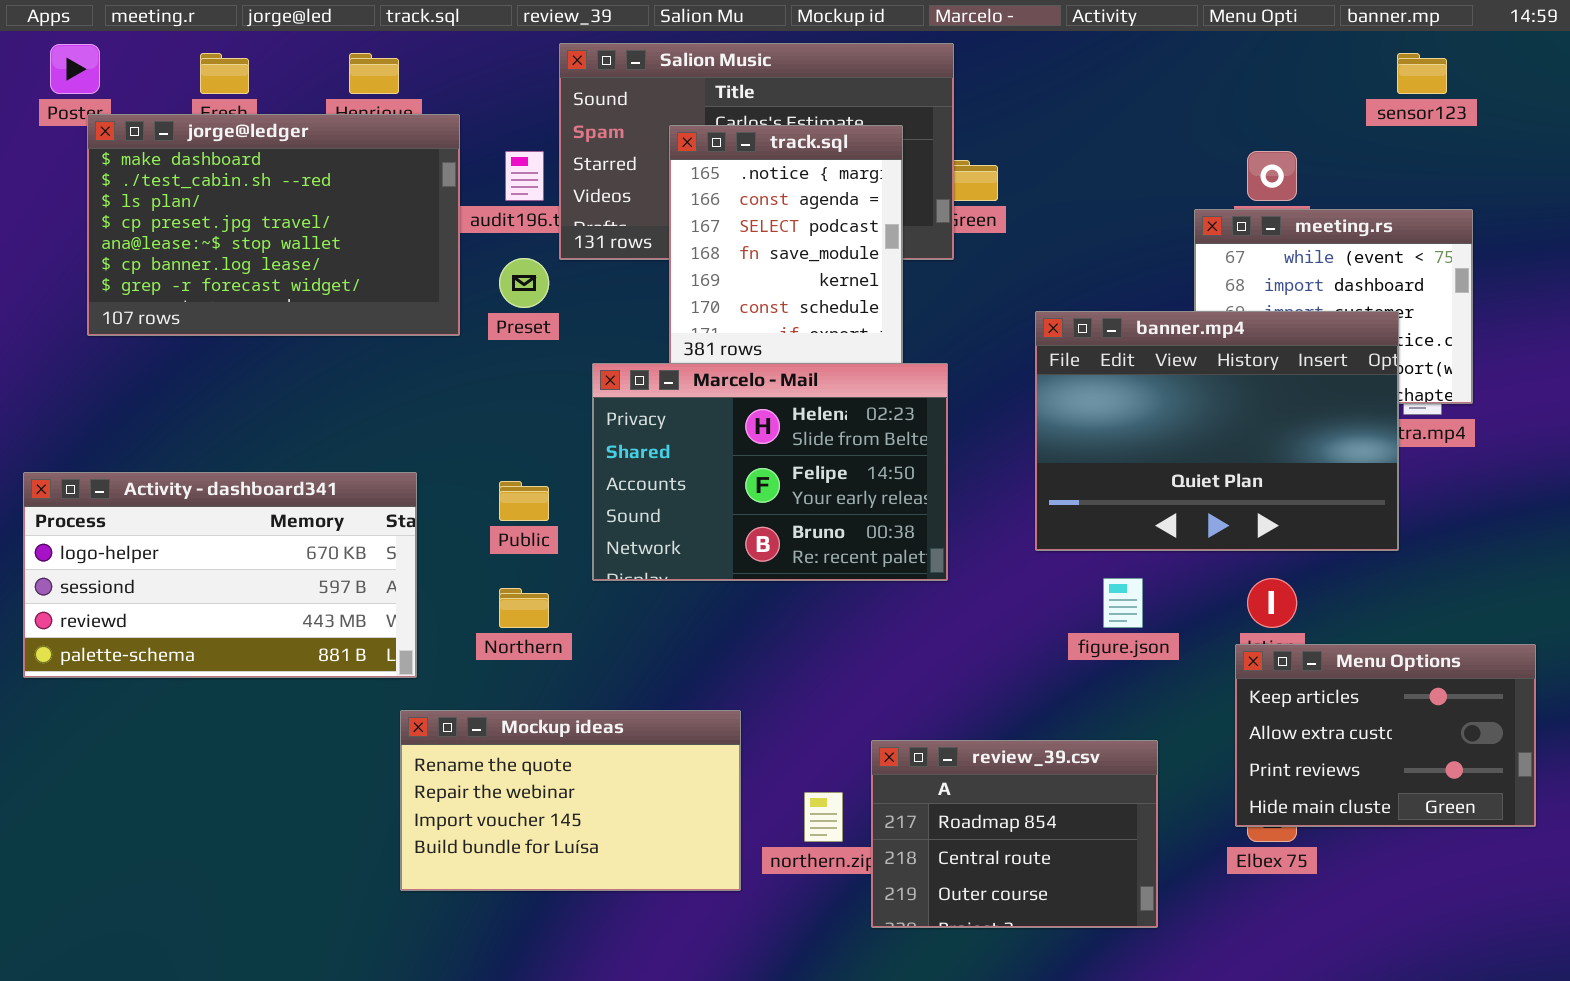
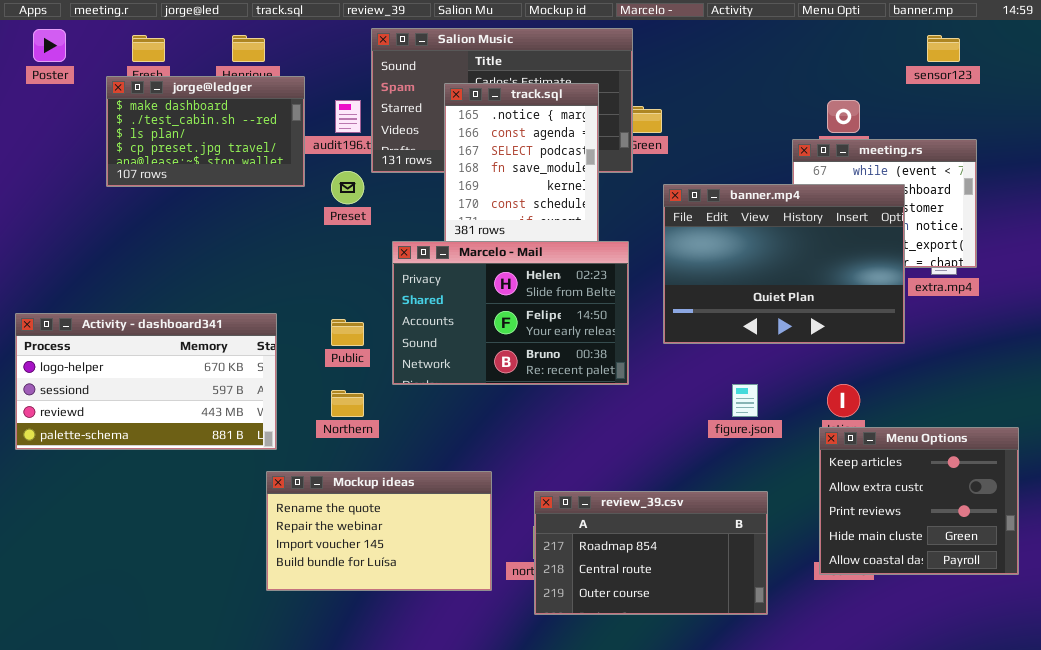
jorge@ledger: [87,114,460,336] -> [106,76,305,187], resized
banner.mp4: [1035,311,1399,551] -> [663,184,905,344], moved
Menu Options: [1235,644,1536,827] -> [819,427,1019,575], resized
review_39.csv: [871,740,1158,928] -> [534,491,768,615], resized

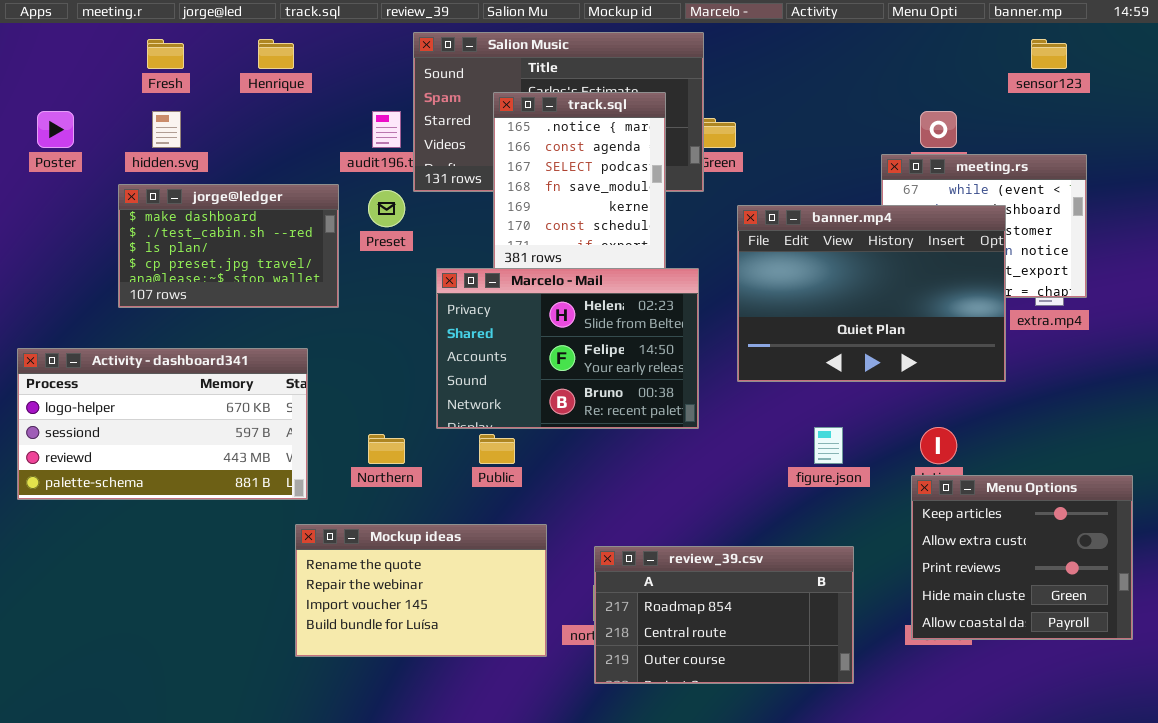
Poster: [33,29,66,62] -> [37,111,74,148], moved
jorge@ledger: [106,76,305,187] -> [118,184,339,308], moved
Public: [331,319,364,346] -> [479,434,515,464], moved

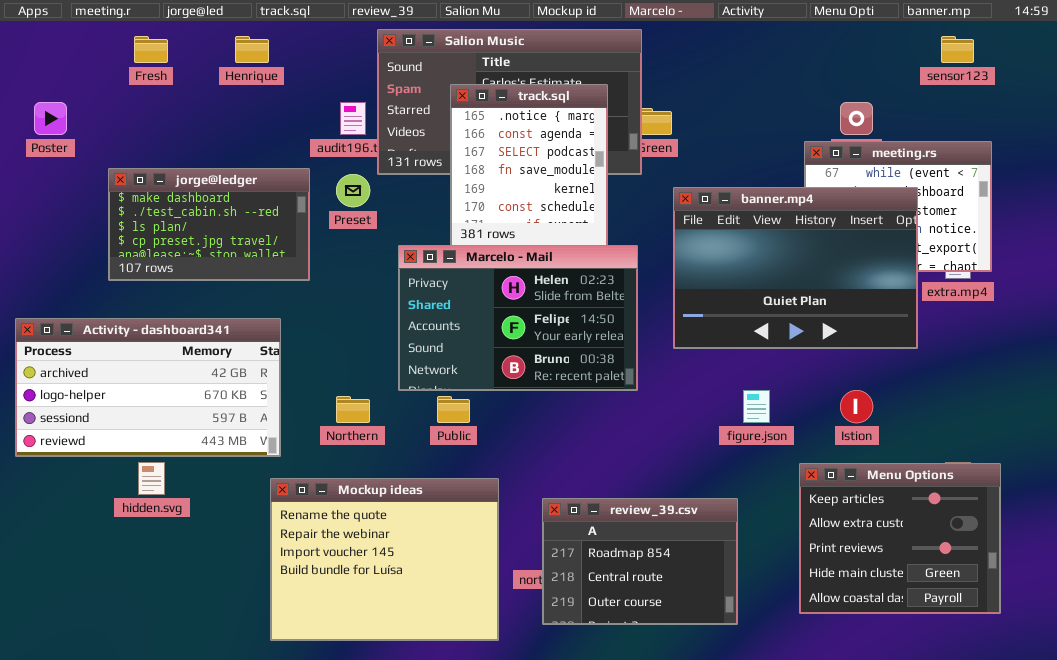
hidden.svg: [152,111,181,148] -> [138,462,165,495], moved
Activity - dashboard341: [17,348,308,500] -> [15,318,281,457], scrolled up 1 row
Menu Options: [911,475,1133,640] -> [799,463,1001,614], moved
Mockup ideas: [295,524,547,657] -> [270,478,499,641], resized
review_39.csv: [594,546,854,684] -> [542,498,738,625], resized

